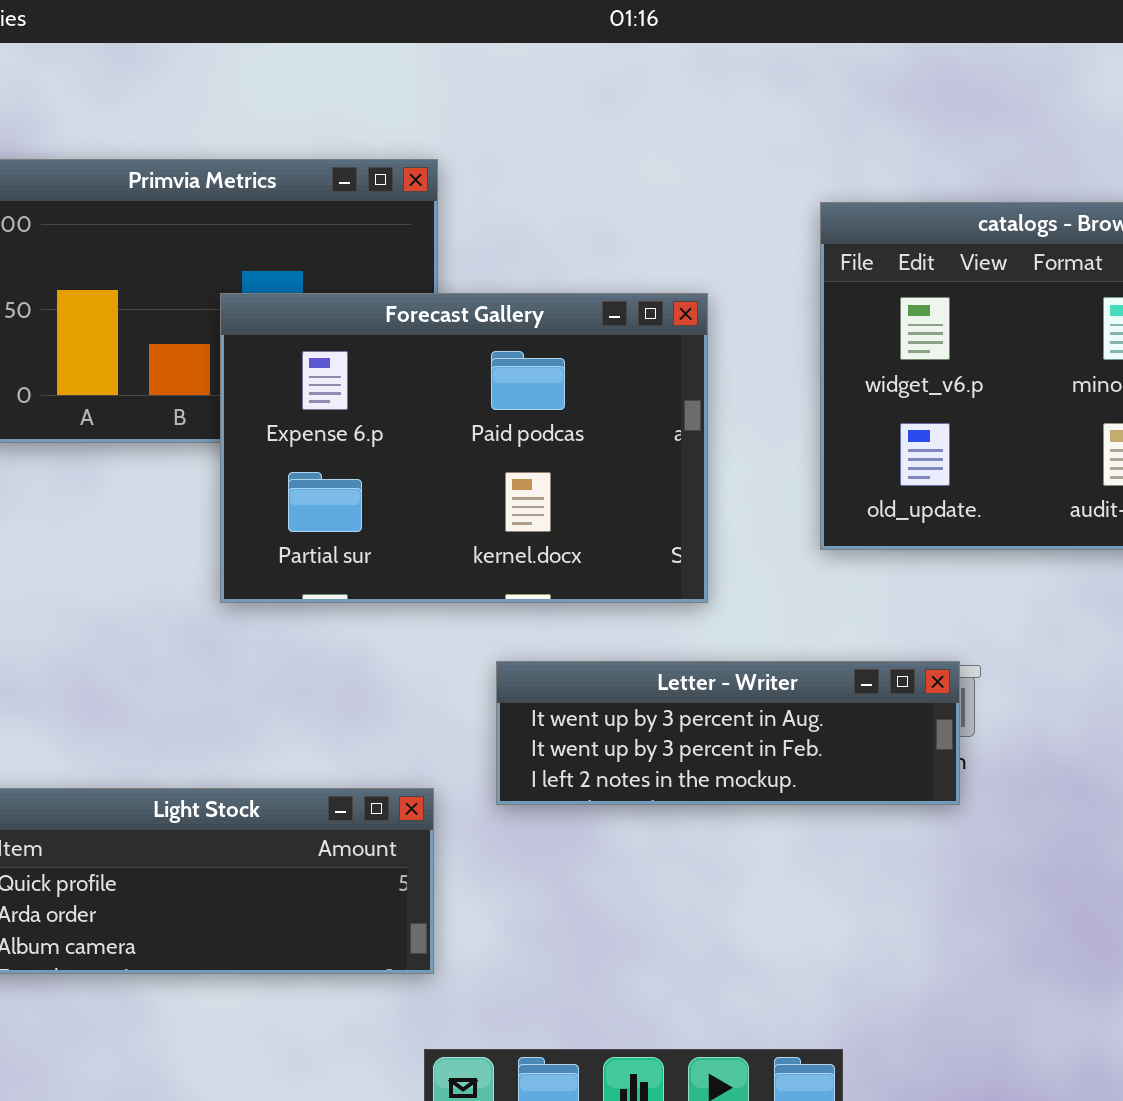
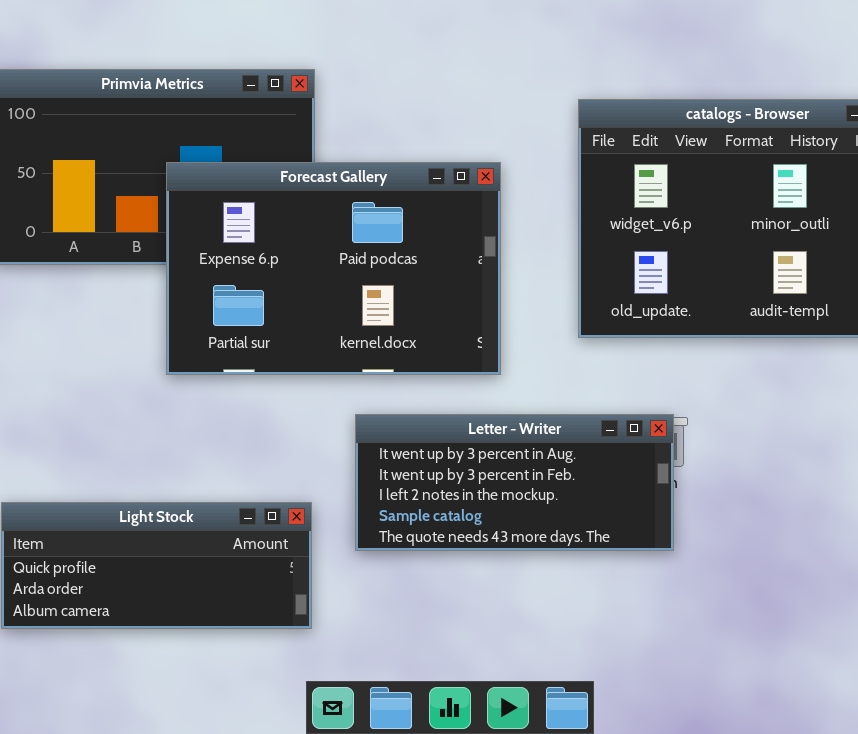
Letter - Writer: [496,661,960,805] -> [355,414,674,551], resized

